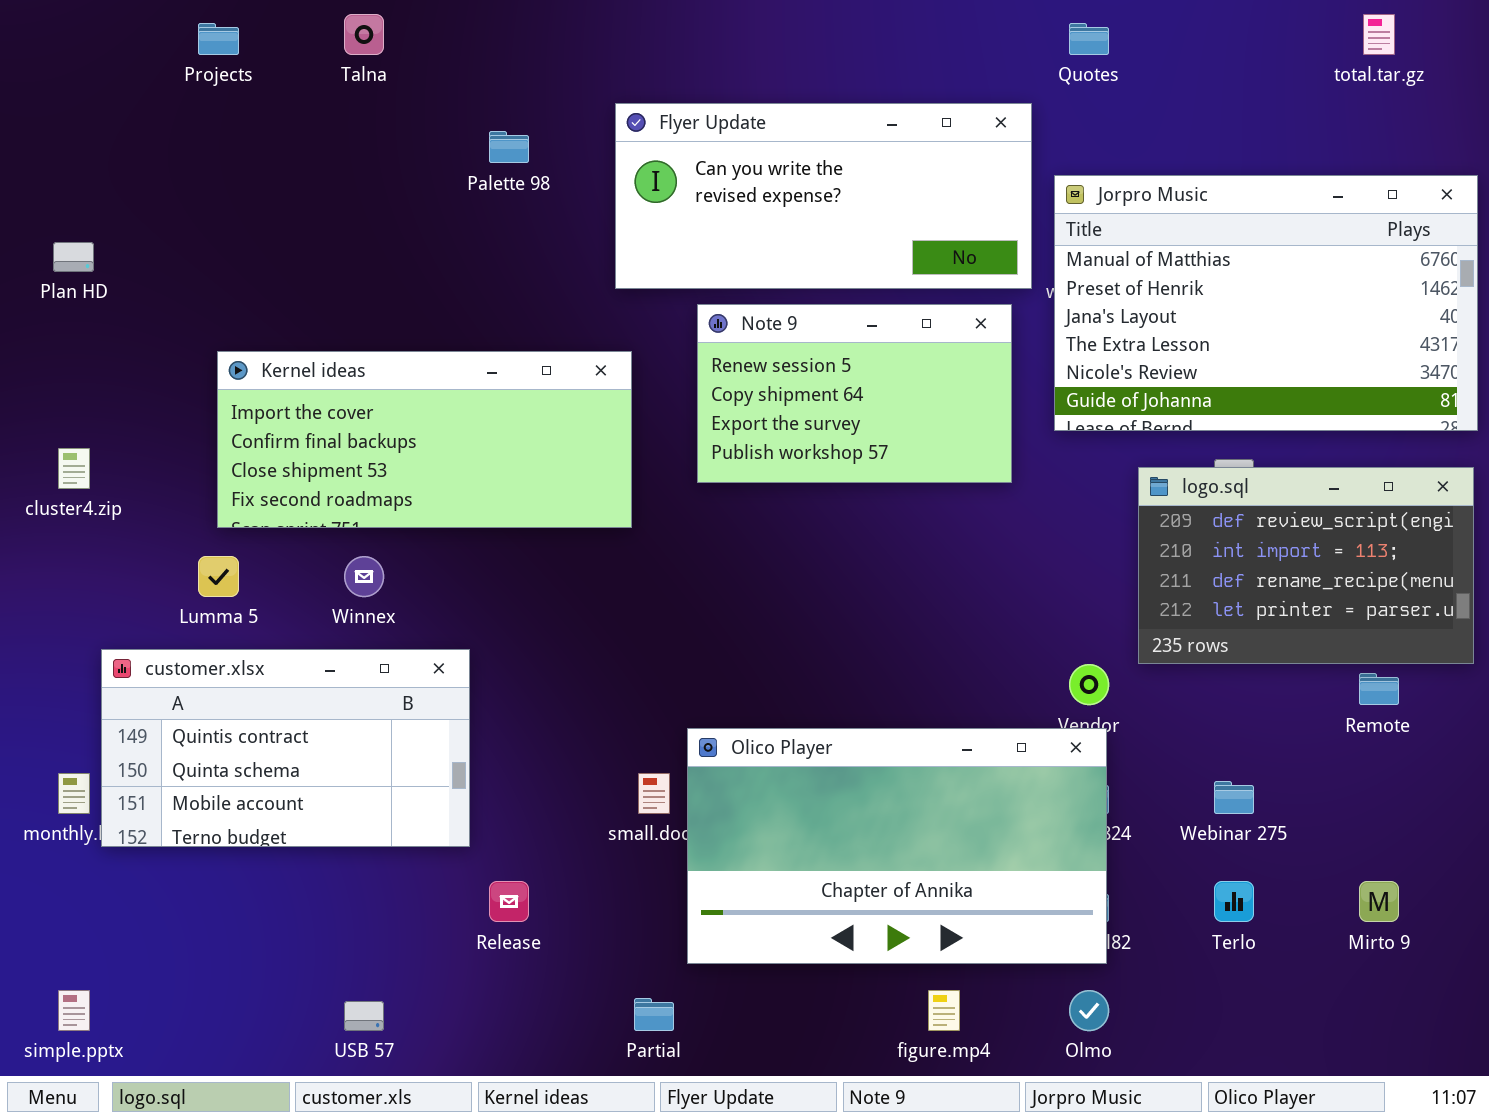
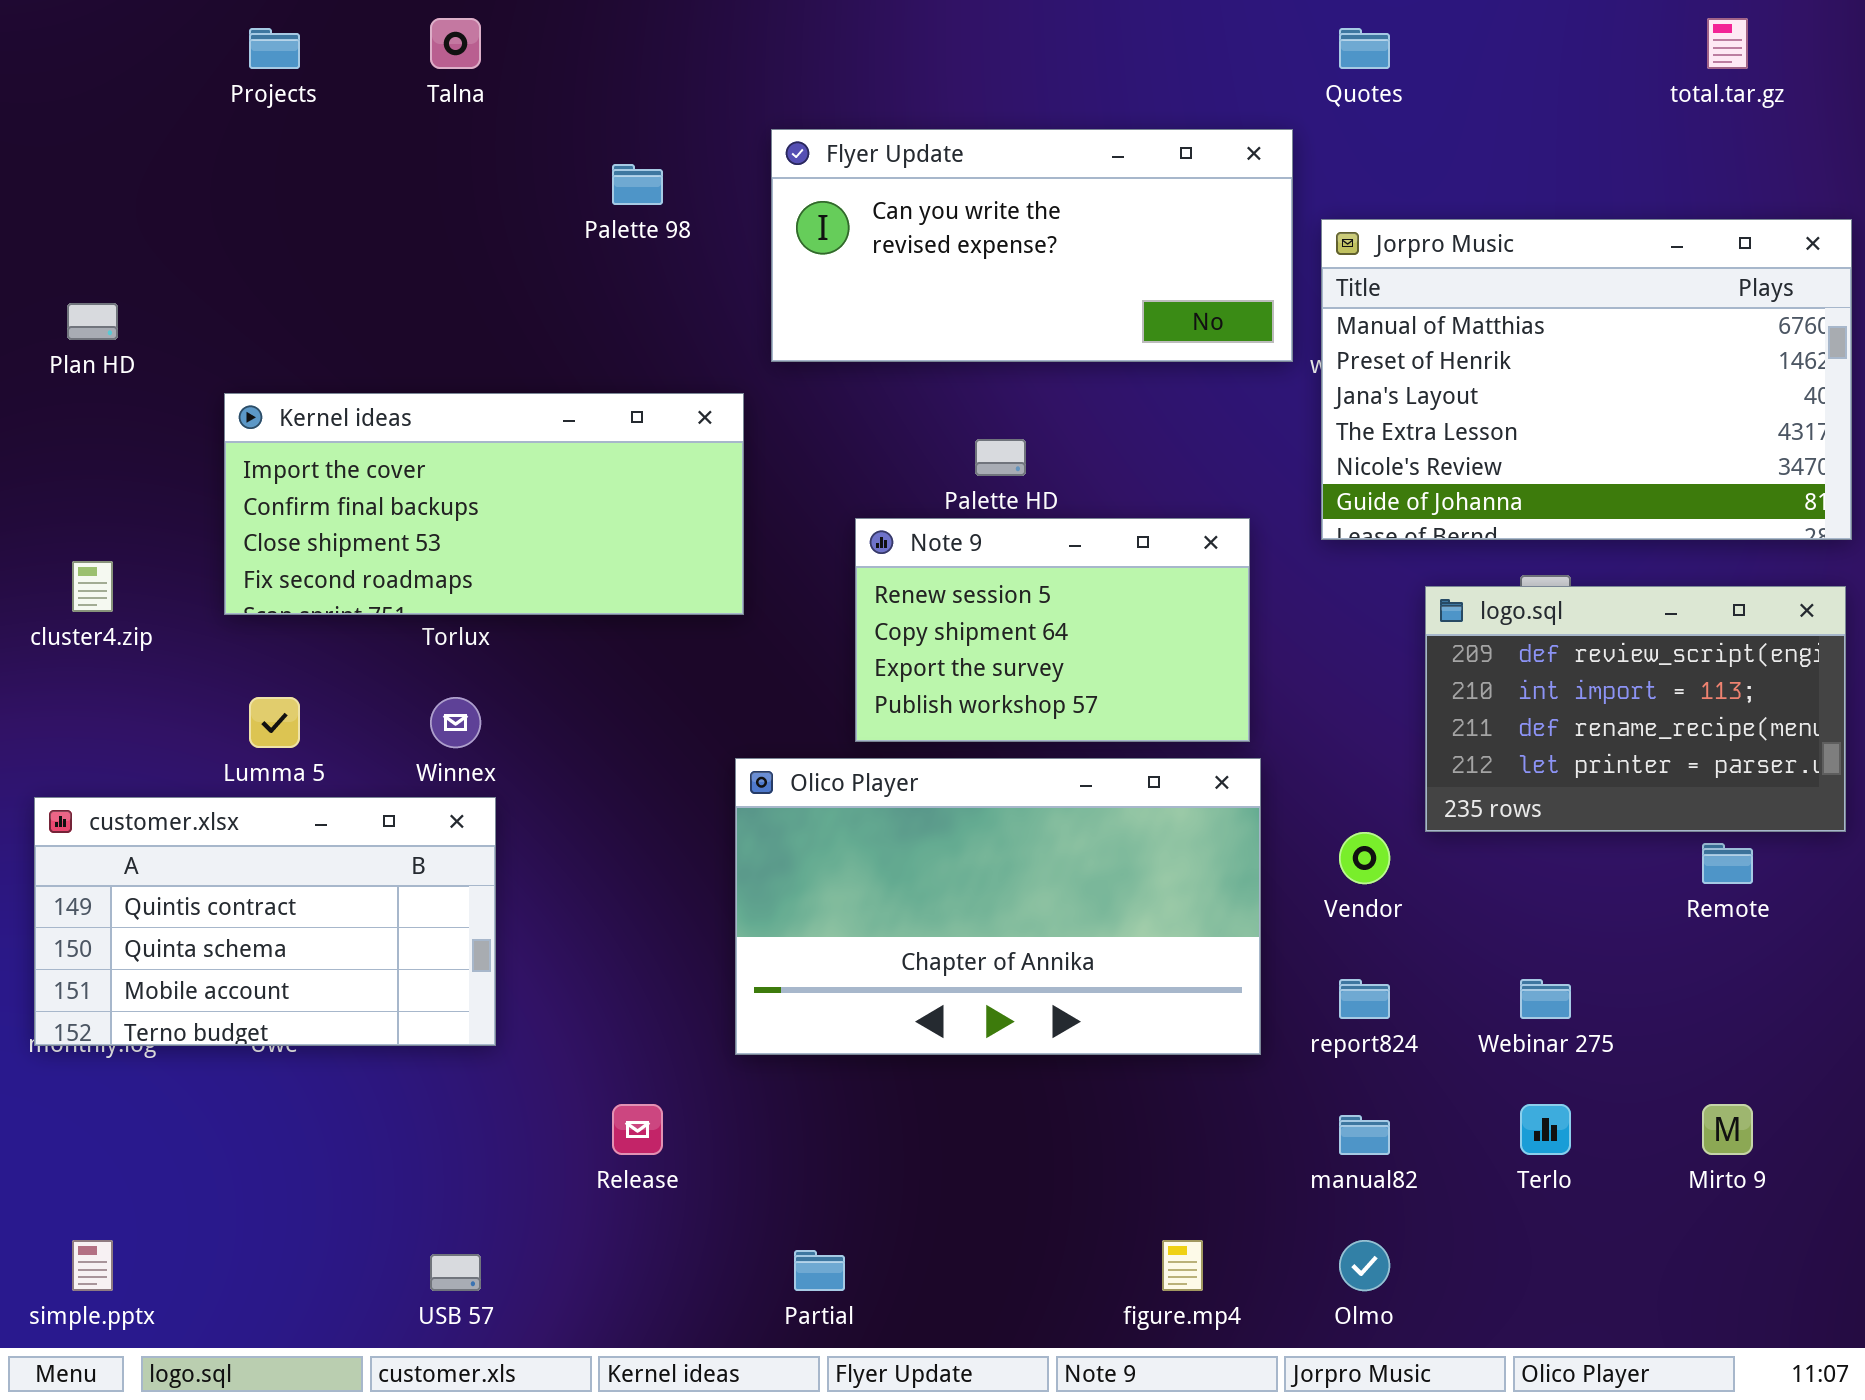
Note 9: [697,304,1012,483] -> [855,518,1250,742], moved
Kernel ideas: [217,351,632,528] -> [224,393,744,615], moved
customer.xlsx: [101,649,470,847] -> [34,797,496,1046], moved
Olico Player: [687,728,1107,964] -> [735,758,1261,1055], moved

